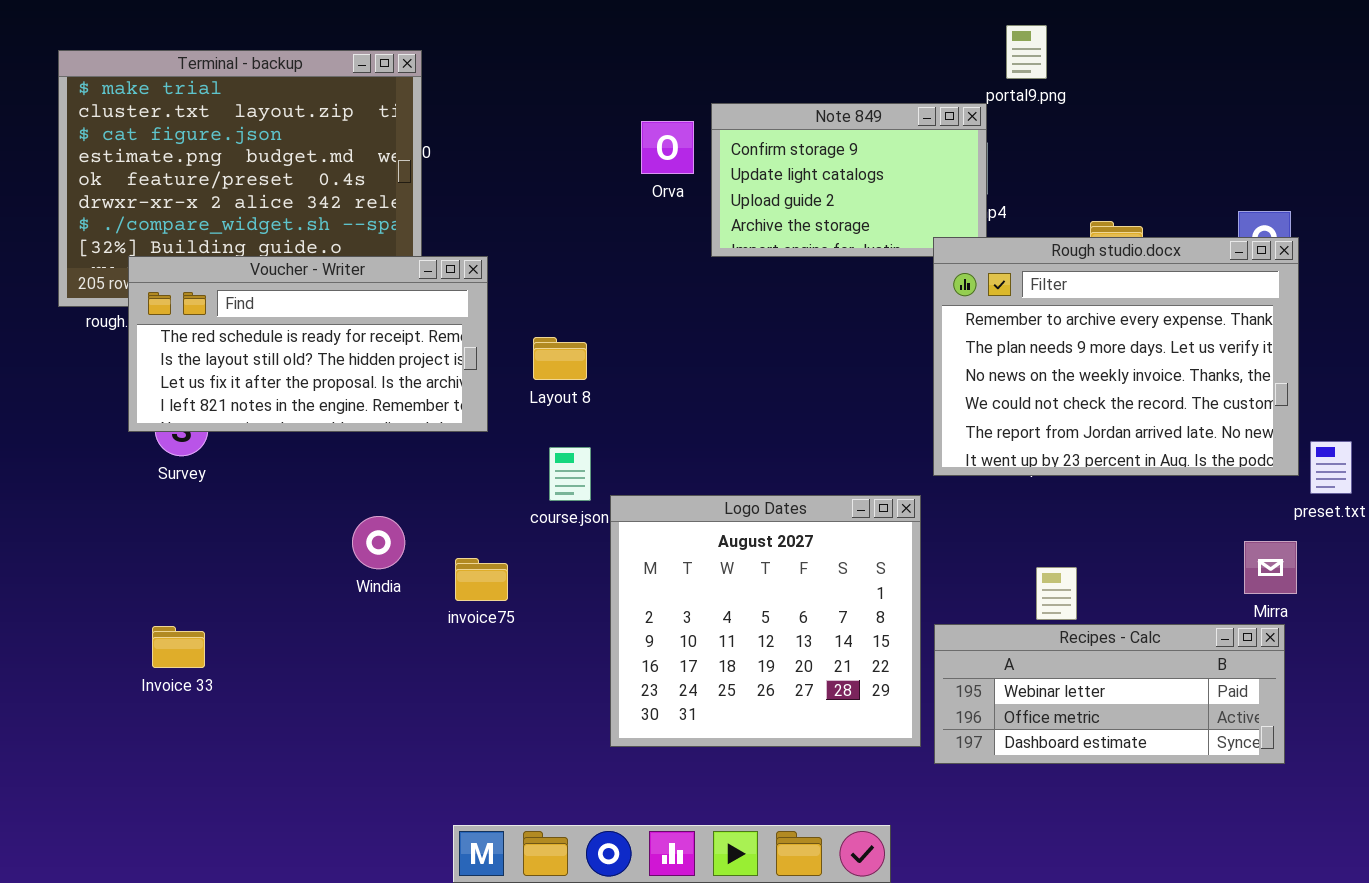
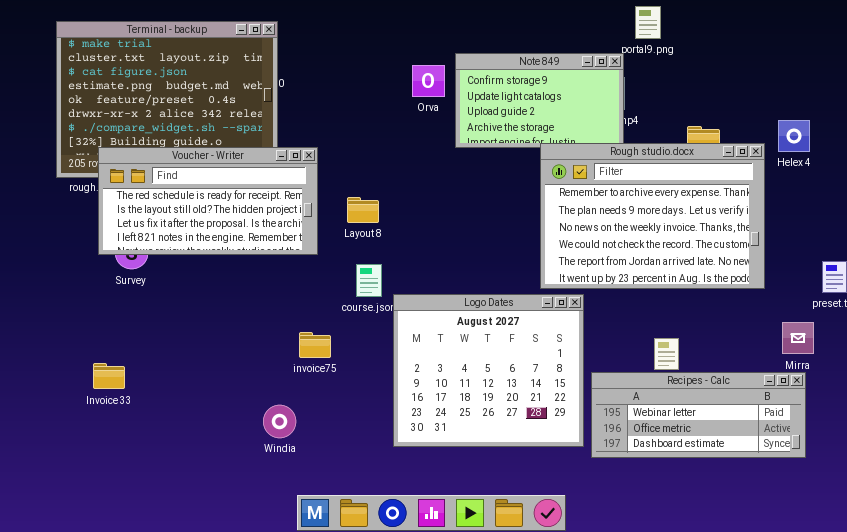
Rough studio.docx: [933,237,1299,476] -> [540,143,765,289], moved
Windia: [352,516,405,569] -> [263,405,296,438], moved
Invoice 33: [152,626,205,668] -> [93,363,125,389], moved

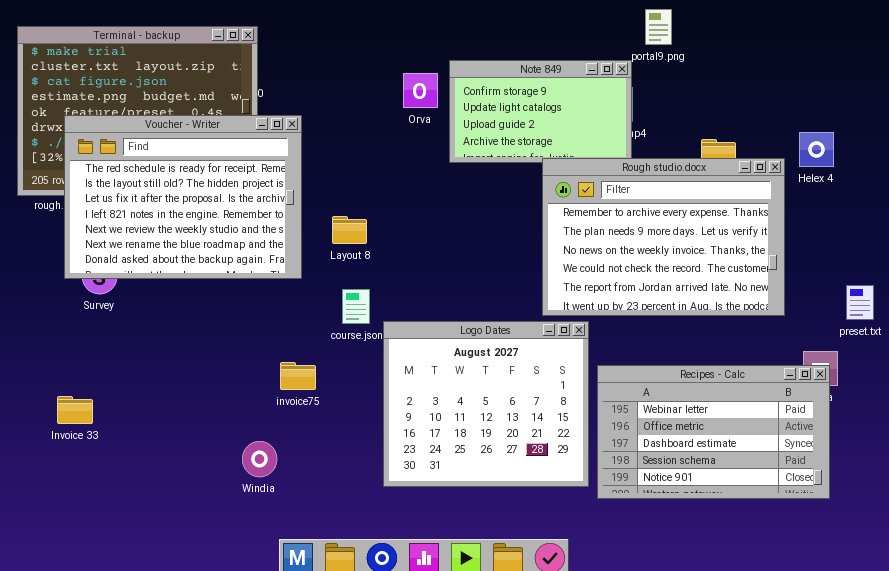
Voucher - Writer: [98,147,318,255] -> [64,115,302,279], resized
Recipes - Calc: [591,372,806,458] -> [597,365,830,499], resized

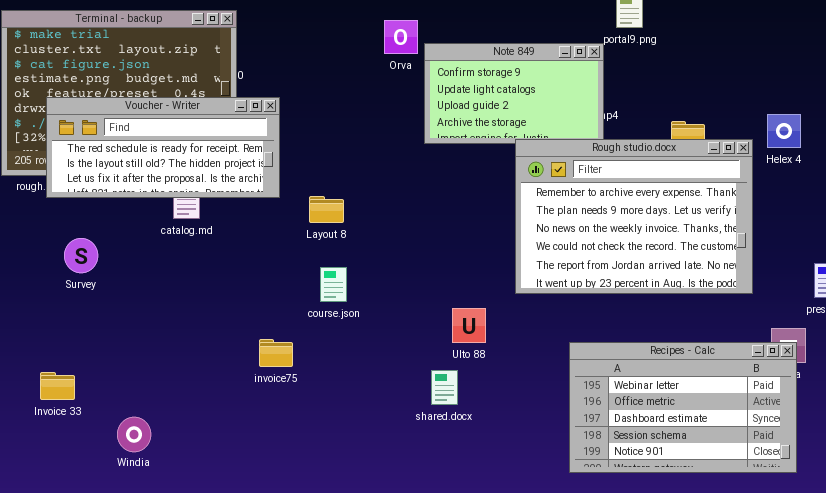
Orva: [403,73,438,108] -> [384,20,418,54], moved
Voucher - Writer: [64,115,302,279] -> [46,97,280,198], resized
Logo Dates: [383,321,589,487] -> none, closed
Windia: [242,441,277,477] -> [117,417,151,452], moved

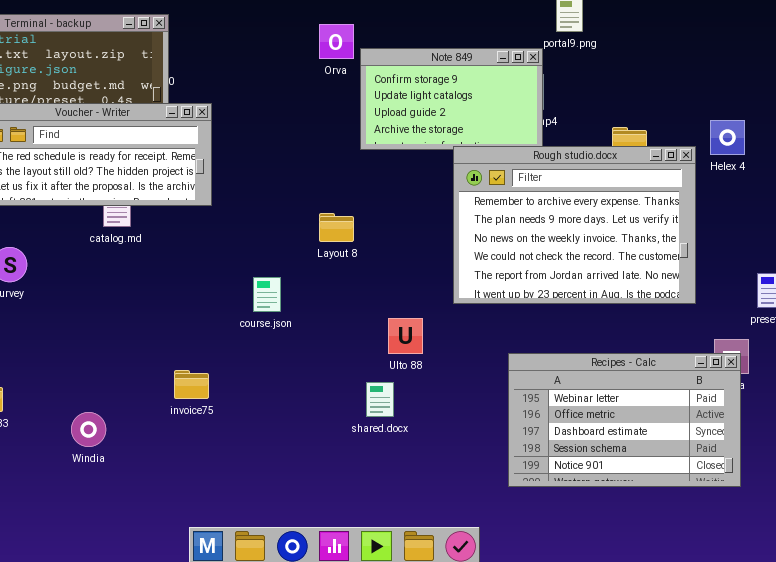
Layout 8: [309,196,344,223] -> [319,213,354,242], moved
invoice75: [259,339,293,367] -> [174,370,209,399], moved
Windia: [117,417,151,452] -> [71,412,106,447], moved

